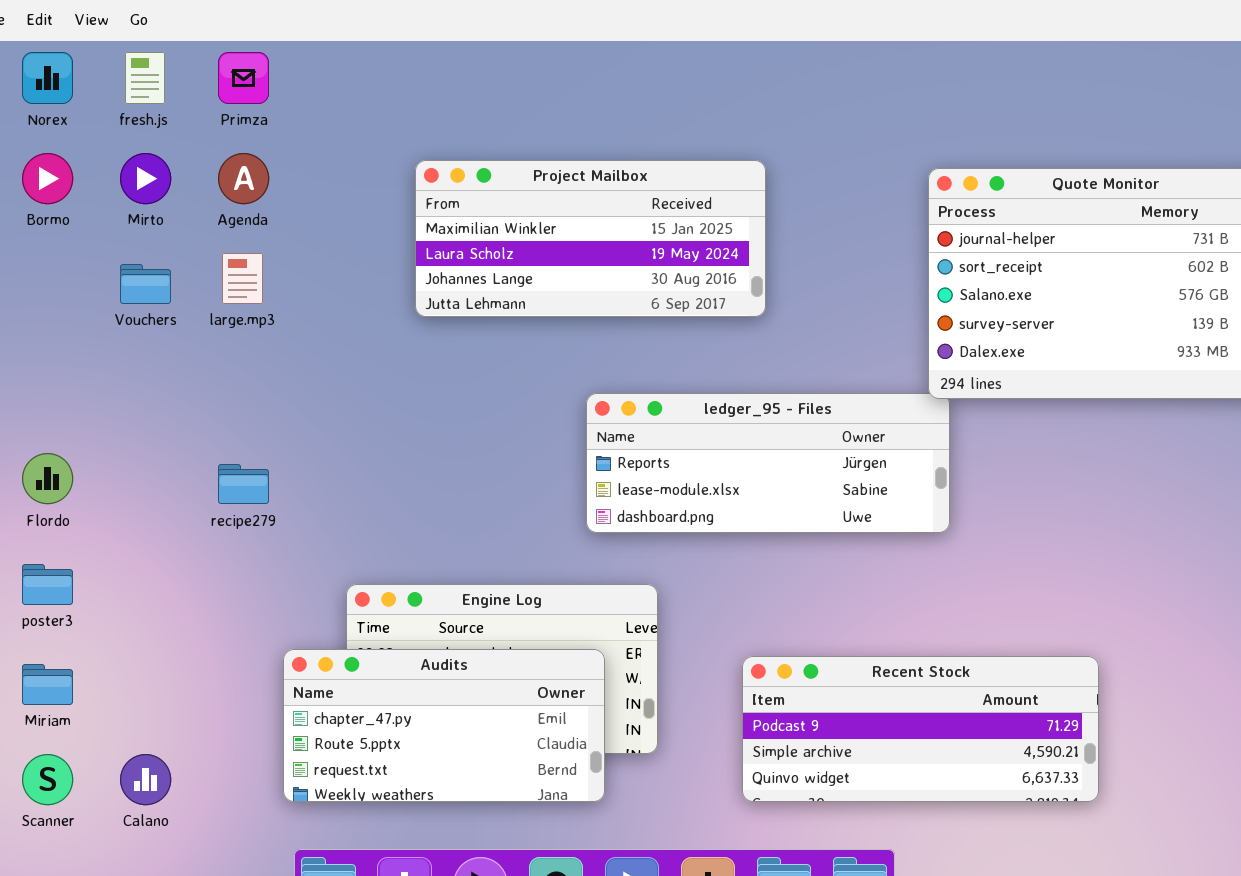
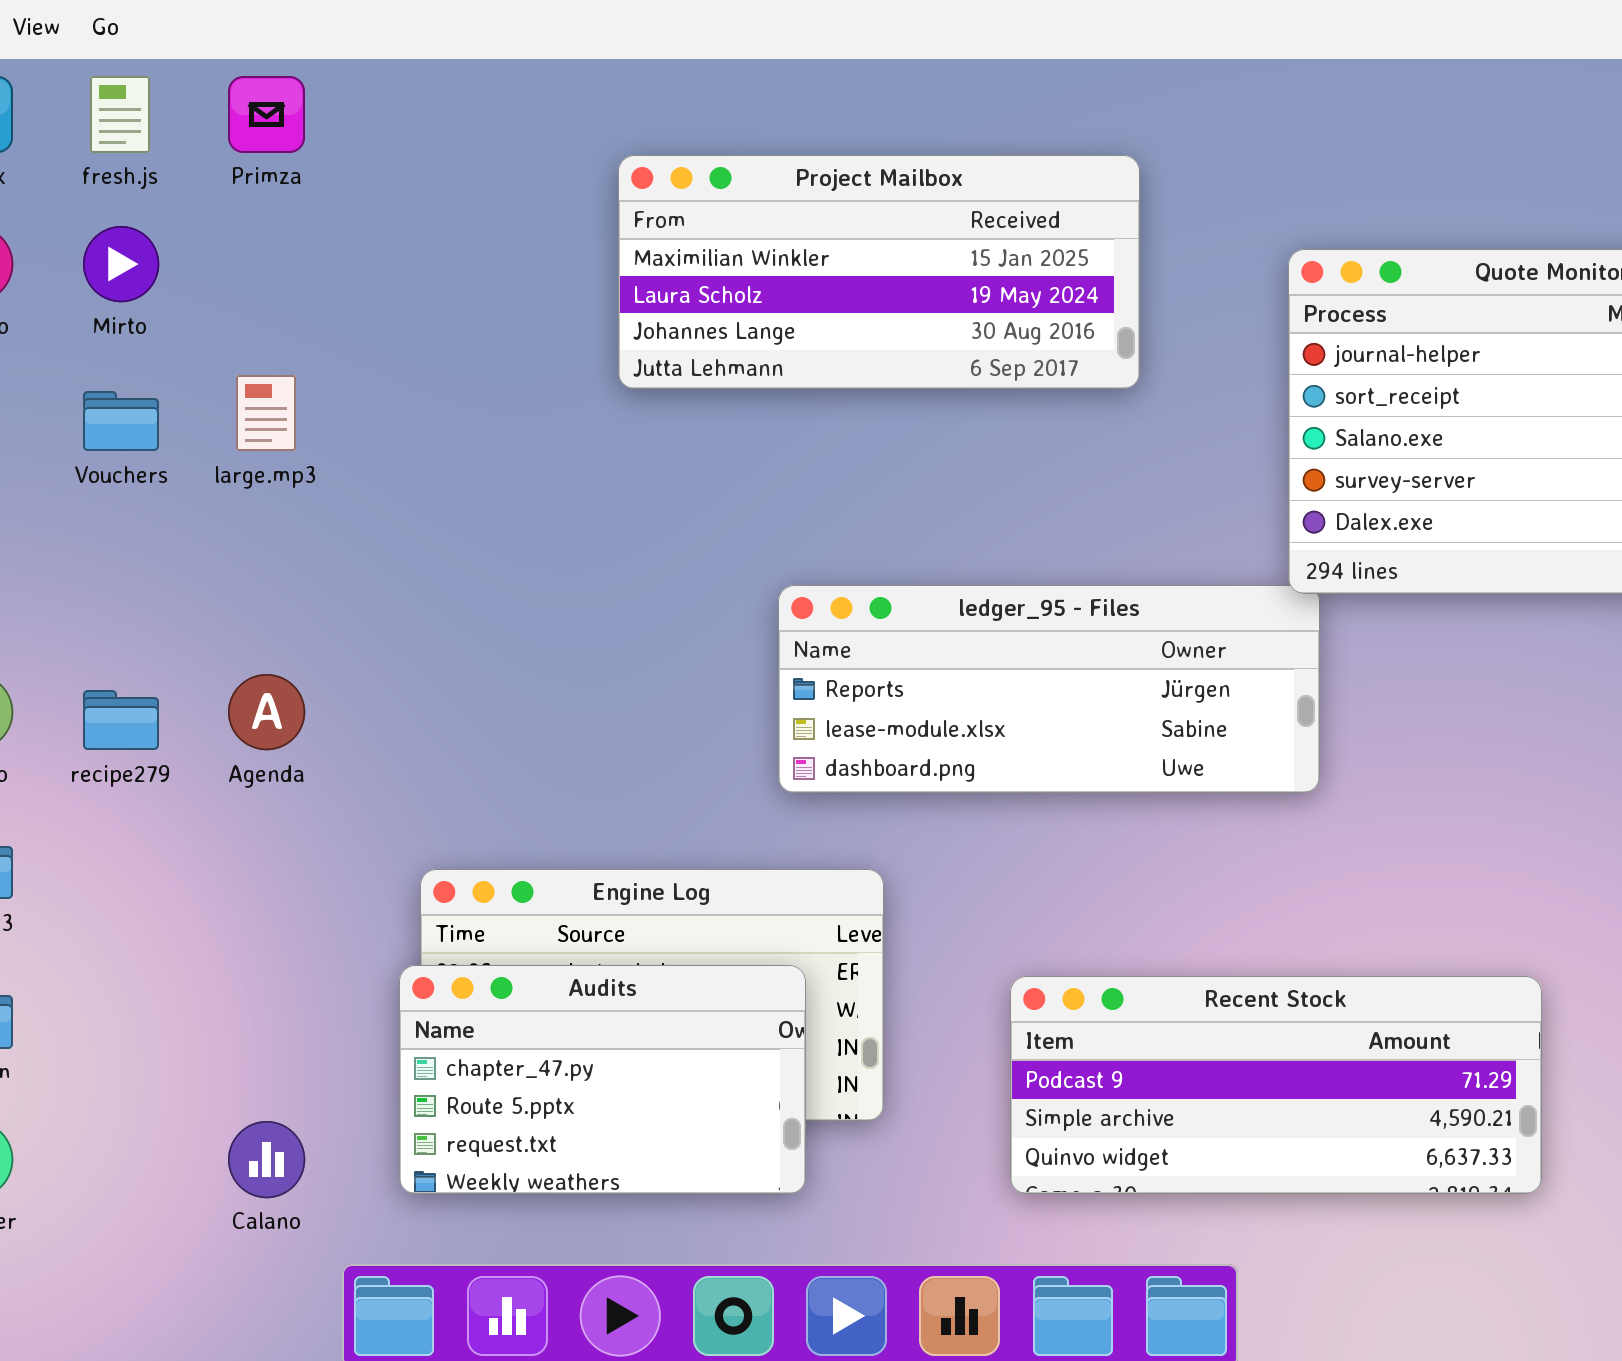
Agenda: [218,153,269,204] -> [228,674,305,750], moved
Project Mailbox: [415,160,766,317] -> [618,155,1140,389], moved
recipe279: [218,464,269,504] -> [83,690,159,750], moved
Audits: [283,649,605,802] -> [399,965,806,1194], resized
Calano: [120,754,171,805] -> [228,1121,305,1198], moved

